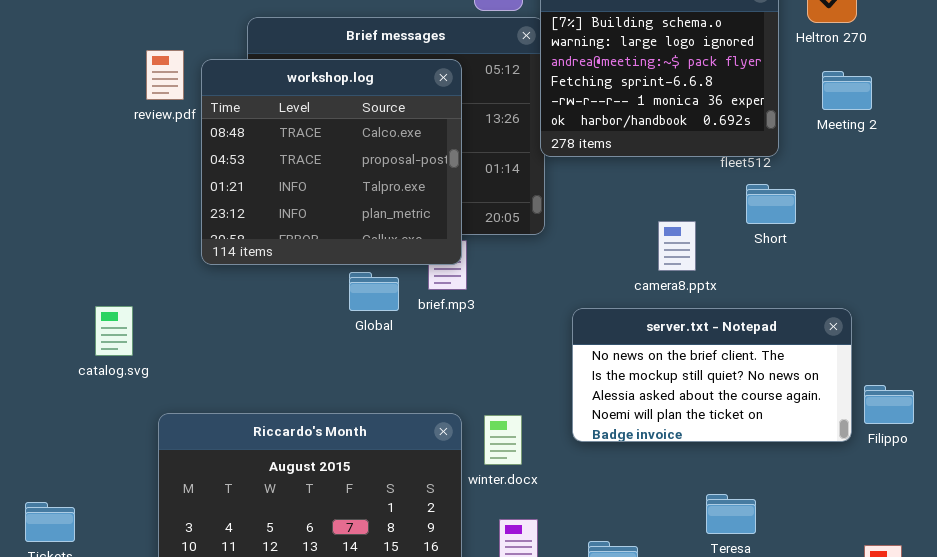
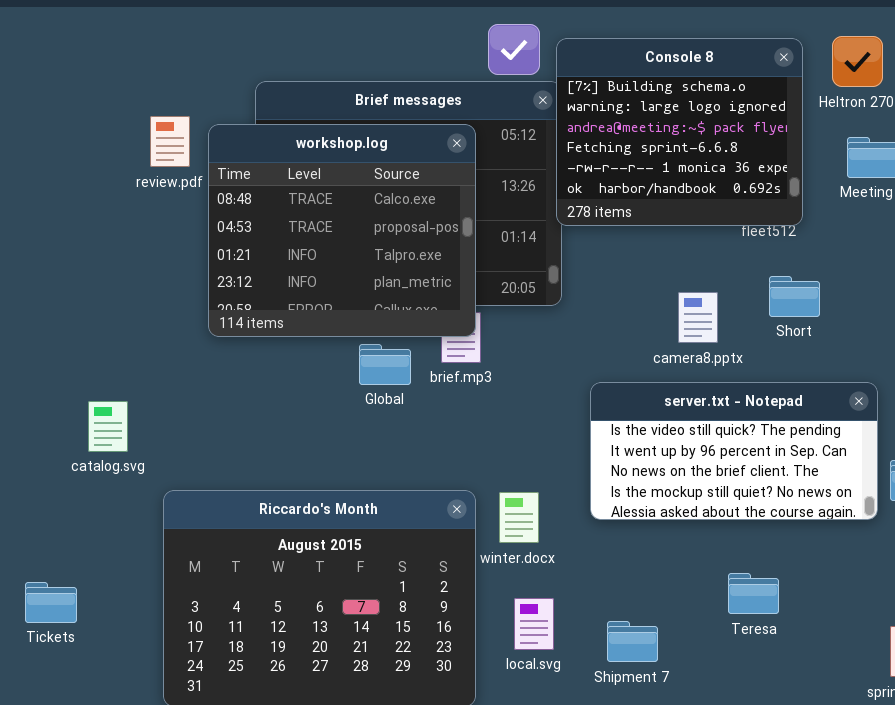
Short: [746,184,796,224] -> [769,276,820,317], moved
catalog.svg: [95,306,133,356] -> [88,401,128,452], moved
server.txt - Notepad: [572,308,852,442] -> [590,382,878,520], scrolled up 2 rows

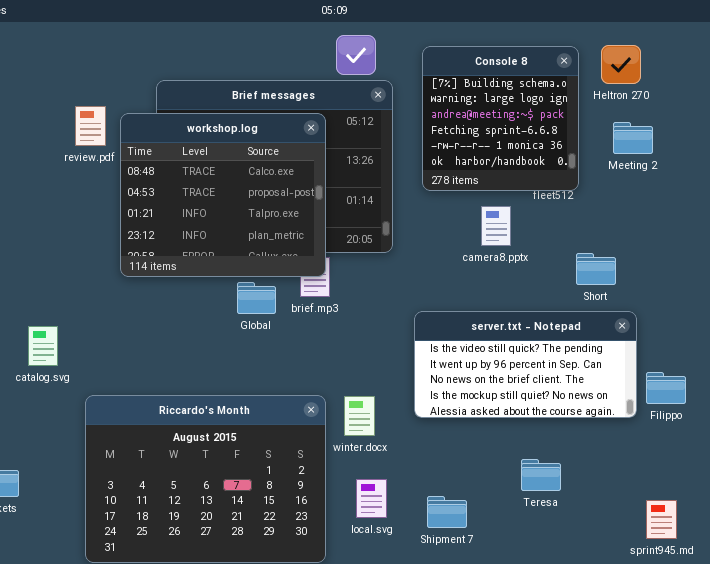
Console 8: [556,38,803,226] -> [422,46,579,191], resized
Short: [769,276,820,317] -> [576,253,616,285], moved
camera8.pptx: [678,292,718,343] -> [481,206,511,246], moved

